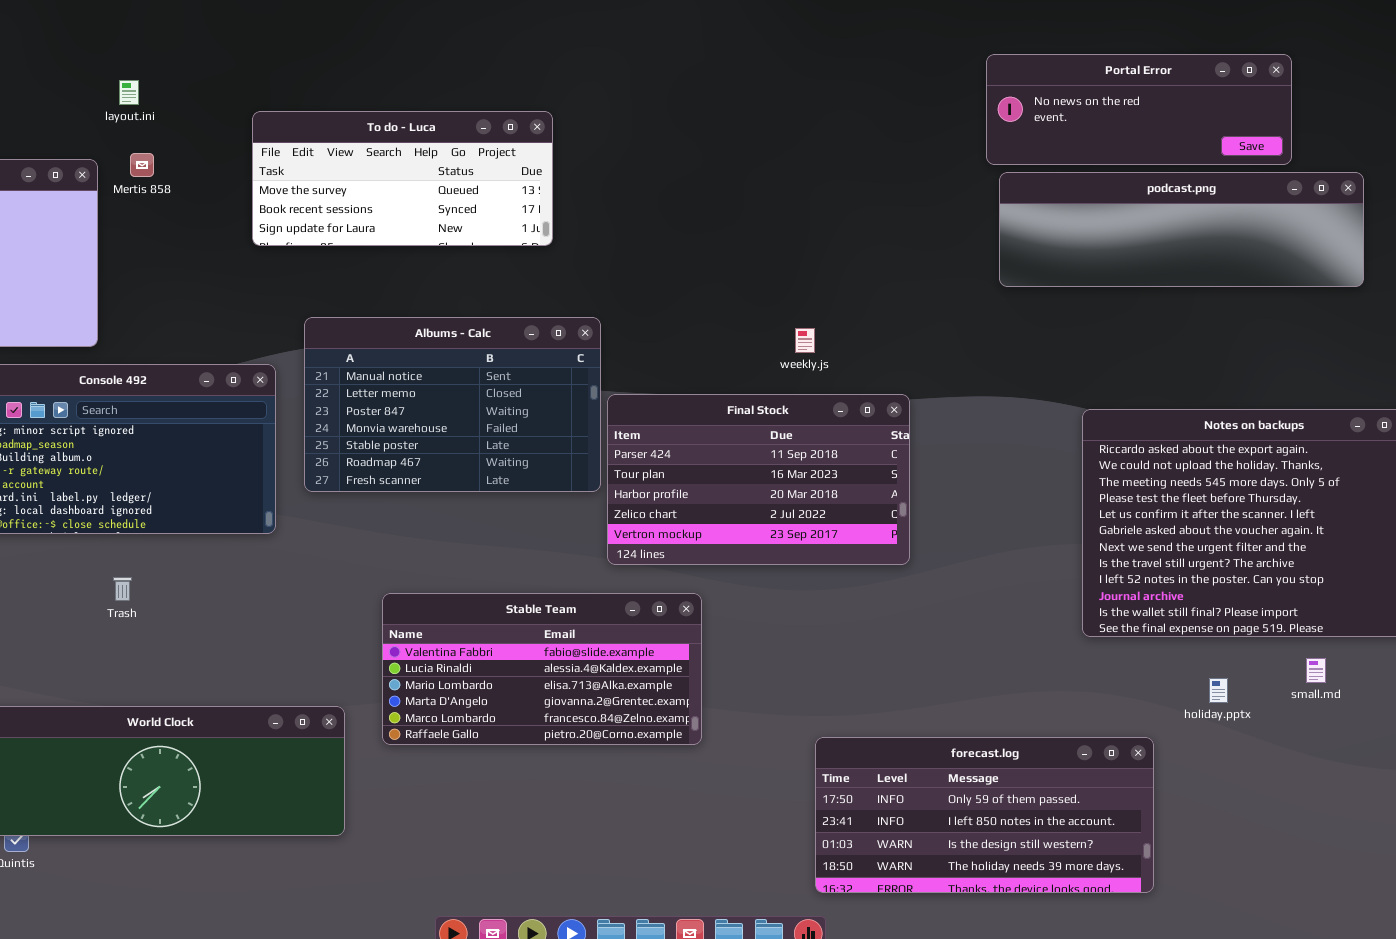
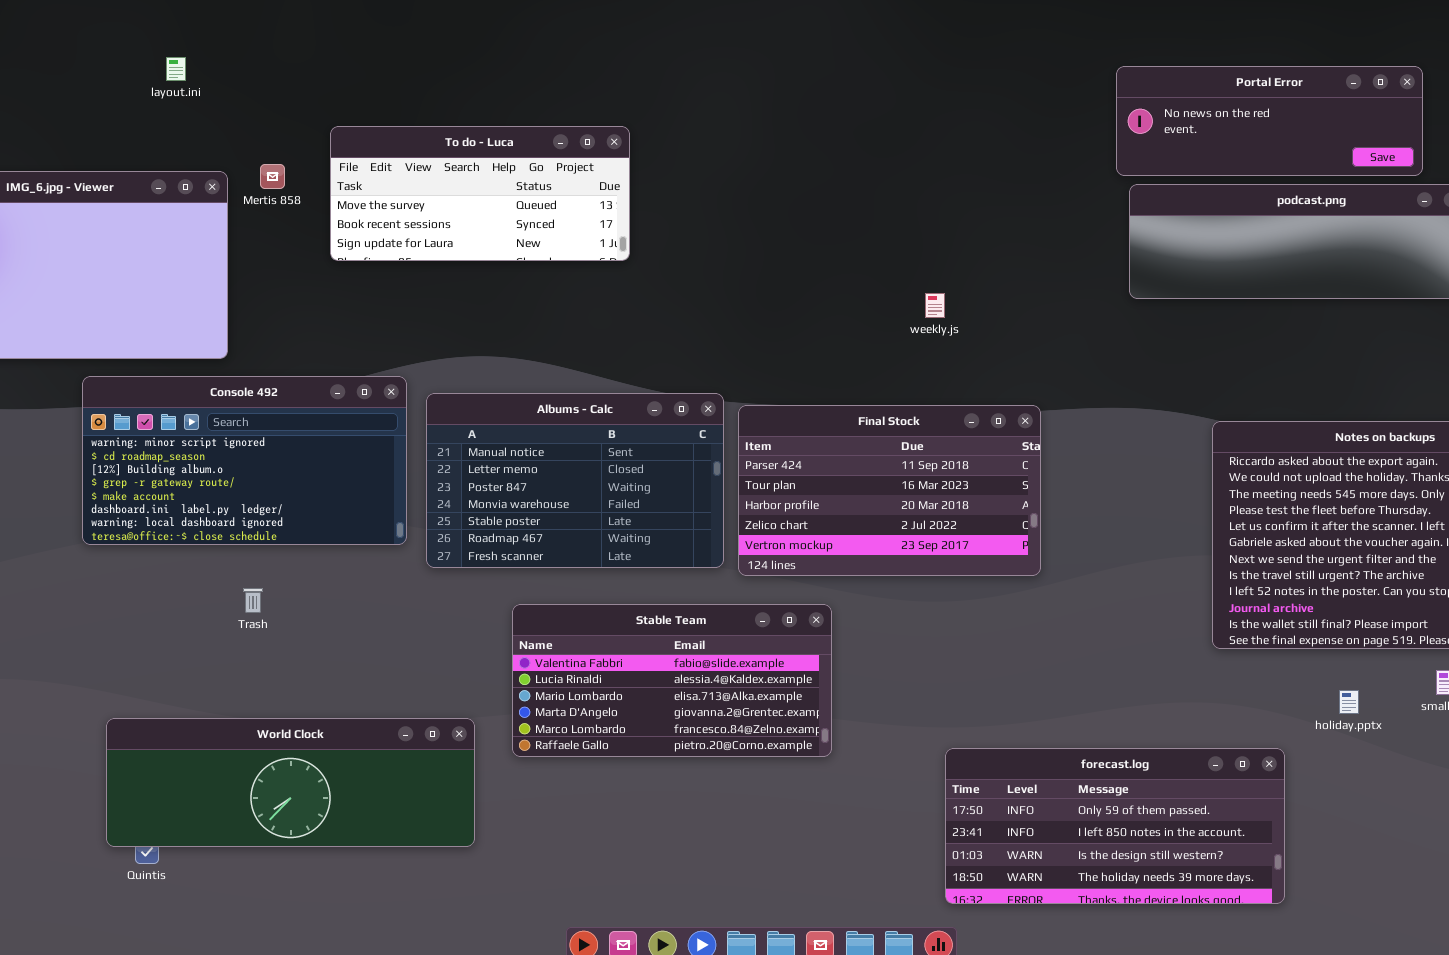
layout.ini: [119,80,139,105] -> [166,57,186,81], moved
To do - Luca: [252,111,553,246] -> [330,126,630,261], moved
Albums - Calc: [304,317,601,492] -> [426,393,724,568], moved
weekly.js: [795,328,815,353] -> [925,293,945,318], moved

